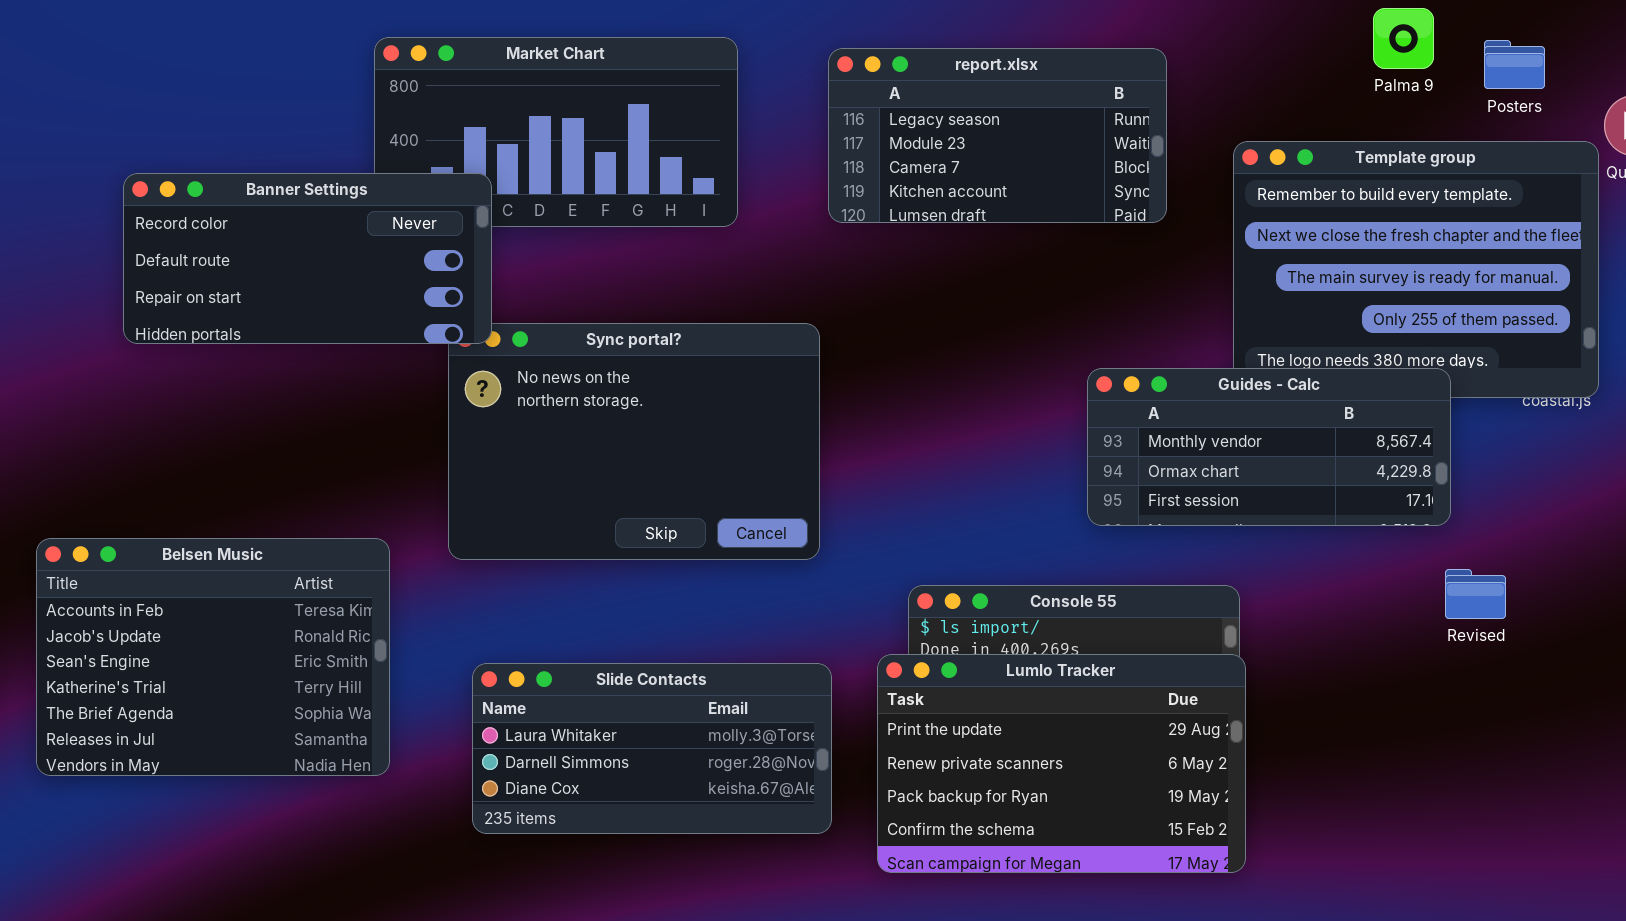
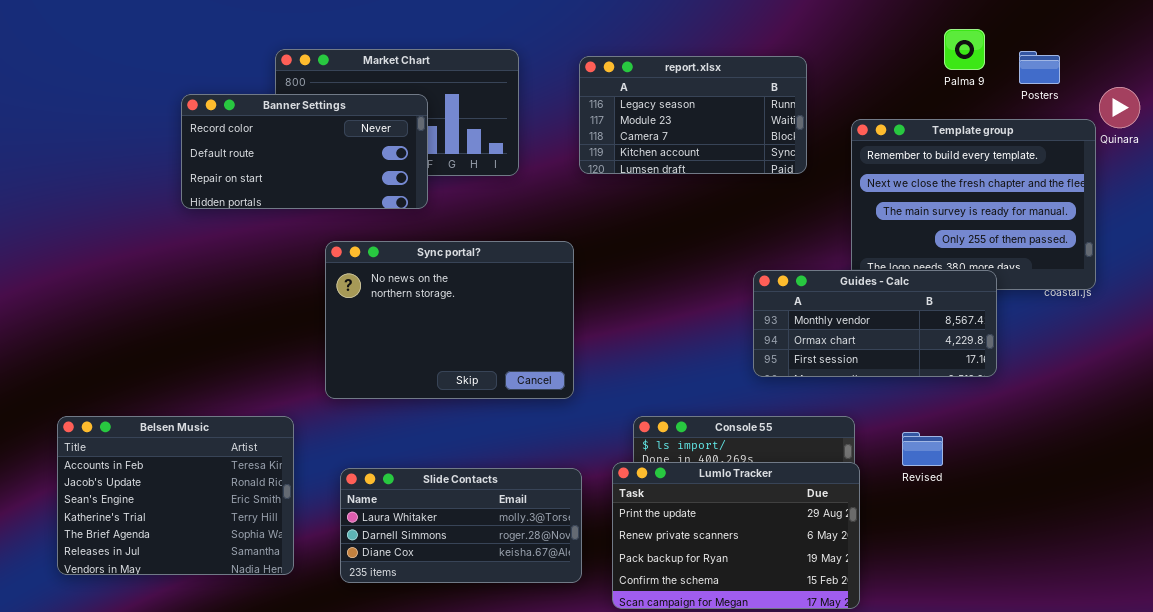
Banner Settings: [123,173,492,344] -> [181,94,428,209], moved
Belsen Music: [36,538,390,776] -> [57,416,294,575], moved
Revised: [1445,569,1506,619] -> [902,432,943,466], moved

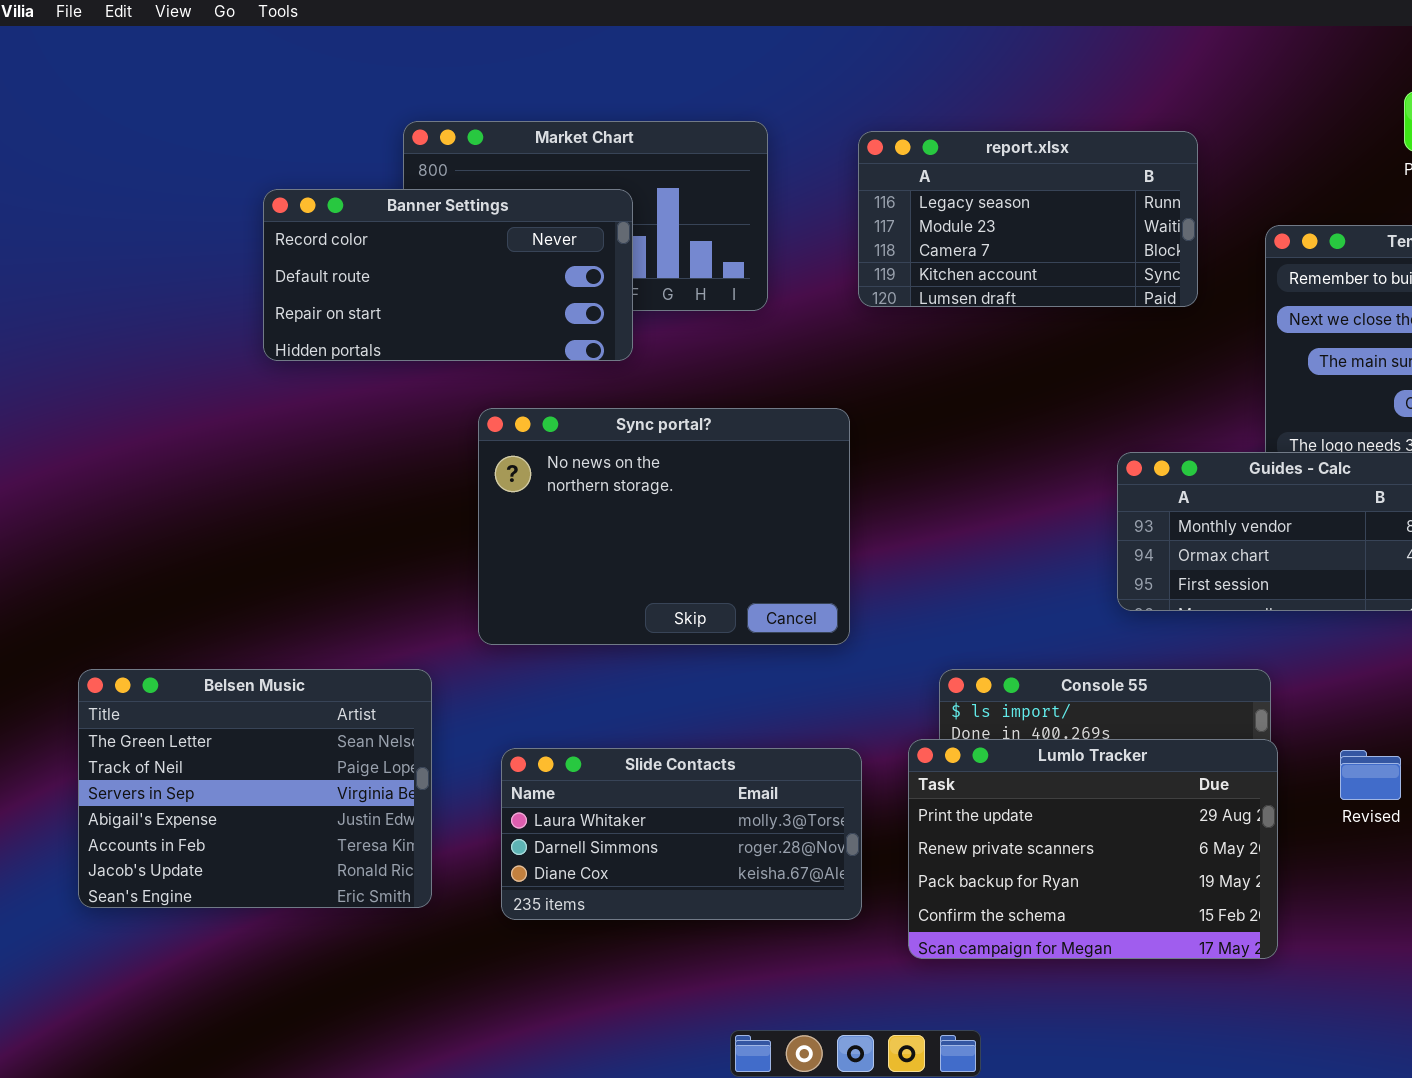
Belsen Music: [57,416,294,575] -> [78,669,432,908], scrolled up 4 rows
Revised: [902,432,943,466] -> [1340,750,1401,800], moved

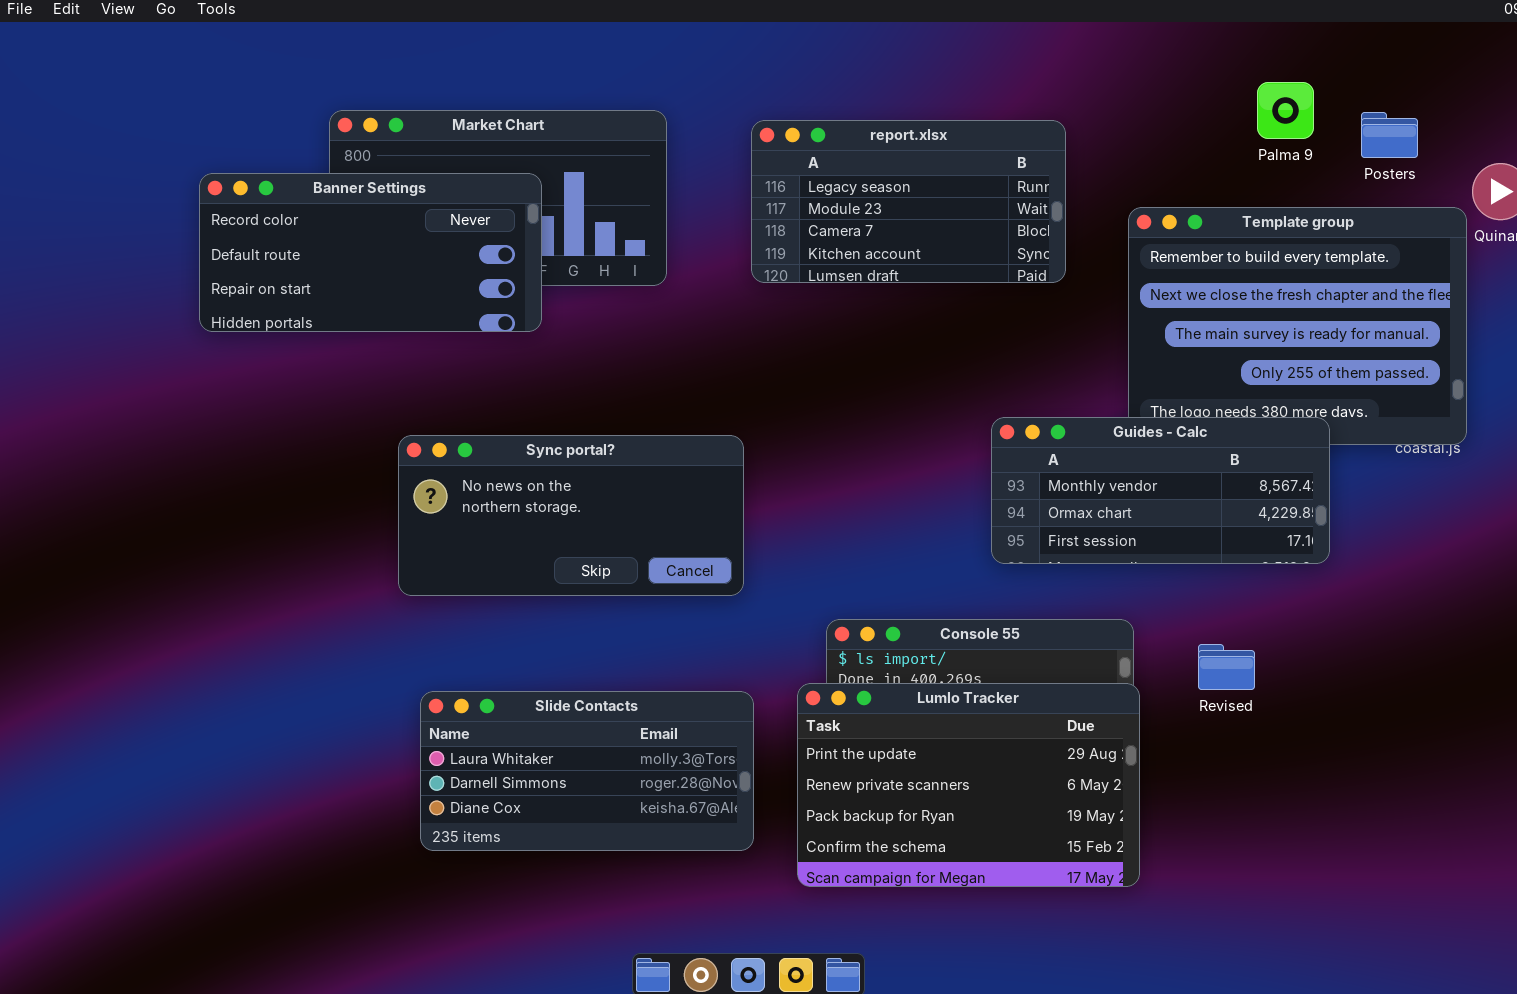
Sync portal?: [478,408,850,645] -> [398,435,744,596], resized
Belsen Music: [78,669,432,908] -> none, closed
Revised: [1340,750,1401,800] -> [1198,644,1255,690], moved

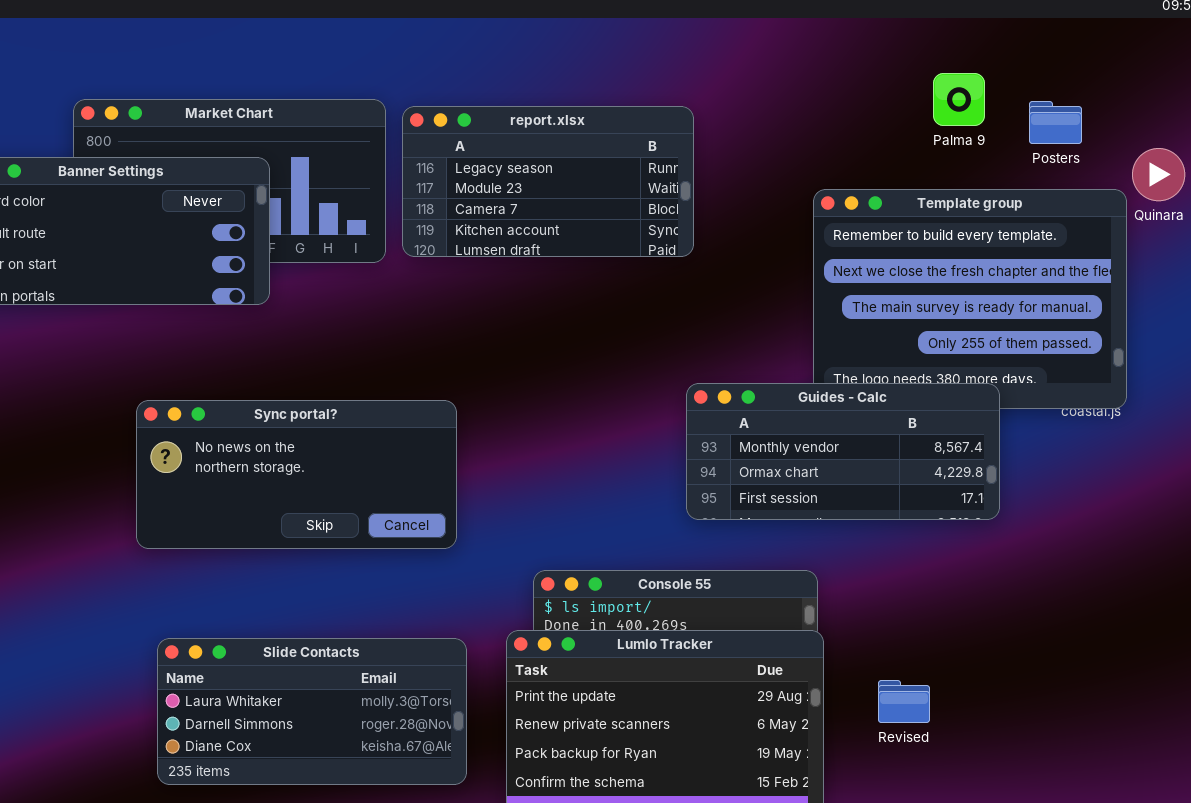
report.xlsx: [751,120,1066,283] -> [402,106,694,257], moved
Revised: [1198,644,1255,690] -> [878,680,930,723], moved

